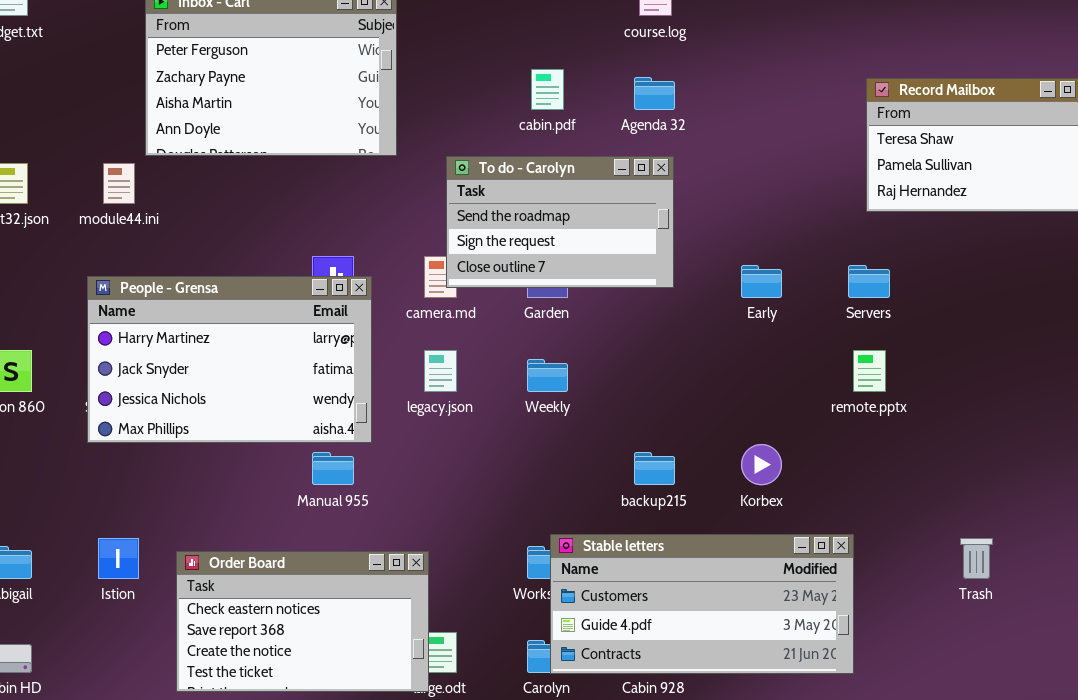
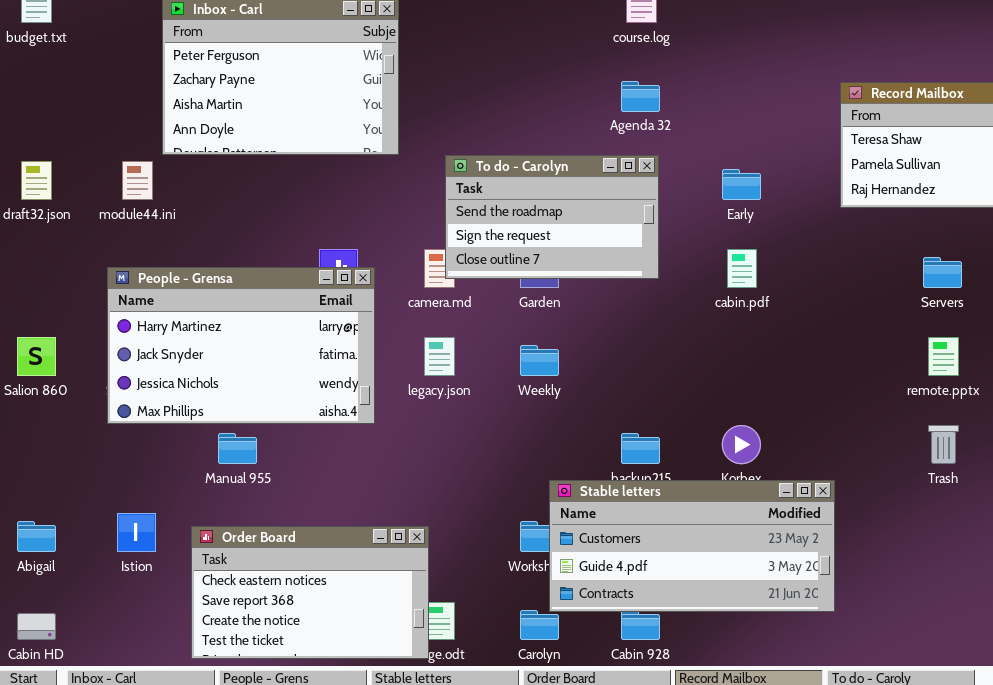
cabin.pdf: [531,69,564,110] -> [727,249,757,288], moved
Early: [741,265,782,298] -> [722,169,761,200], moved
Servers: [848,265,890,298] -> [923,257,962,288], moved
remote.pptx: [853,350,886,392] -> [928,337,959,376], moved
Manual 955: [312,452,354,485] -> [218,433,257,464], moved
Stable letters: [550,534,854,674] -> [549,480,835,612], moved
Trash: [960,538,993,579] -> [928,425,959,464], moved

